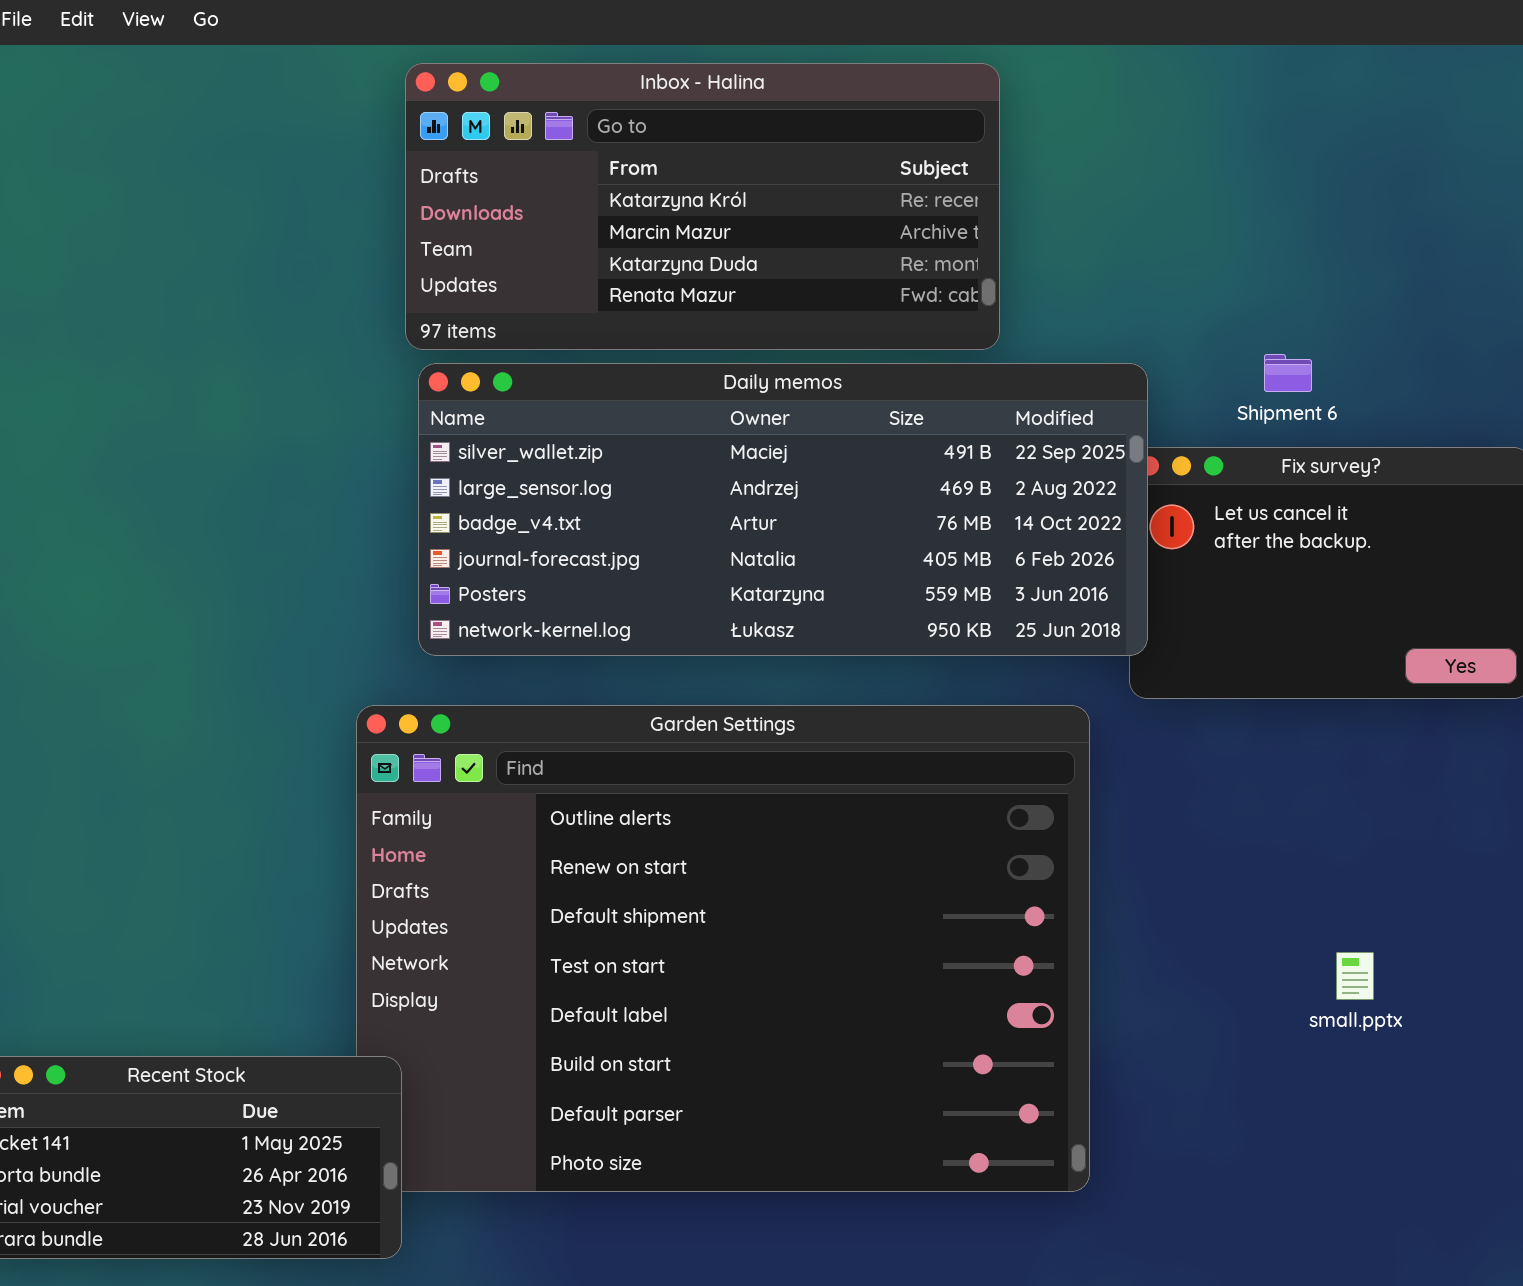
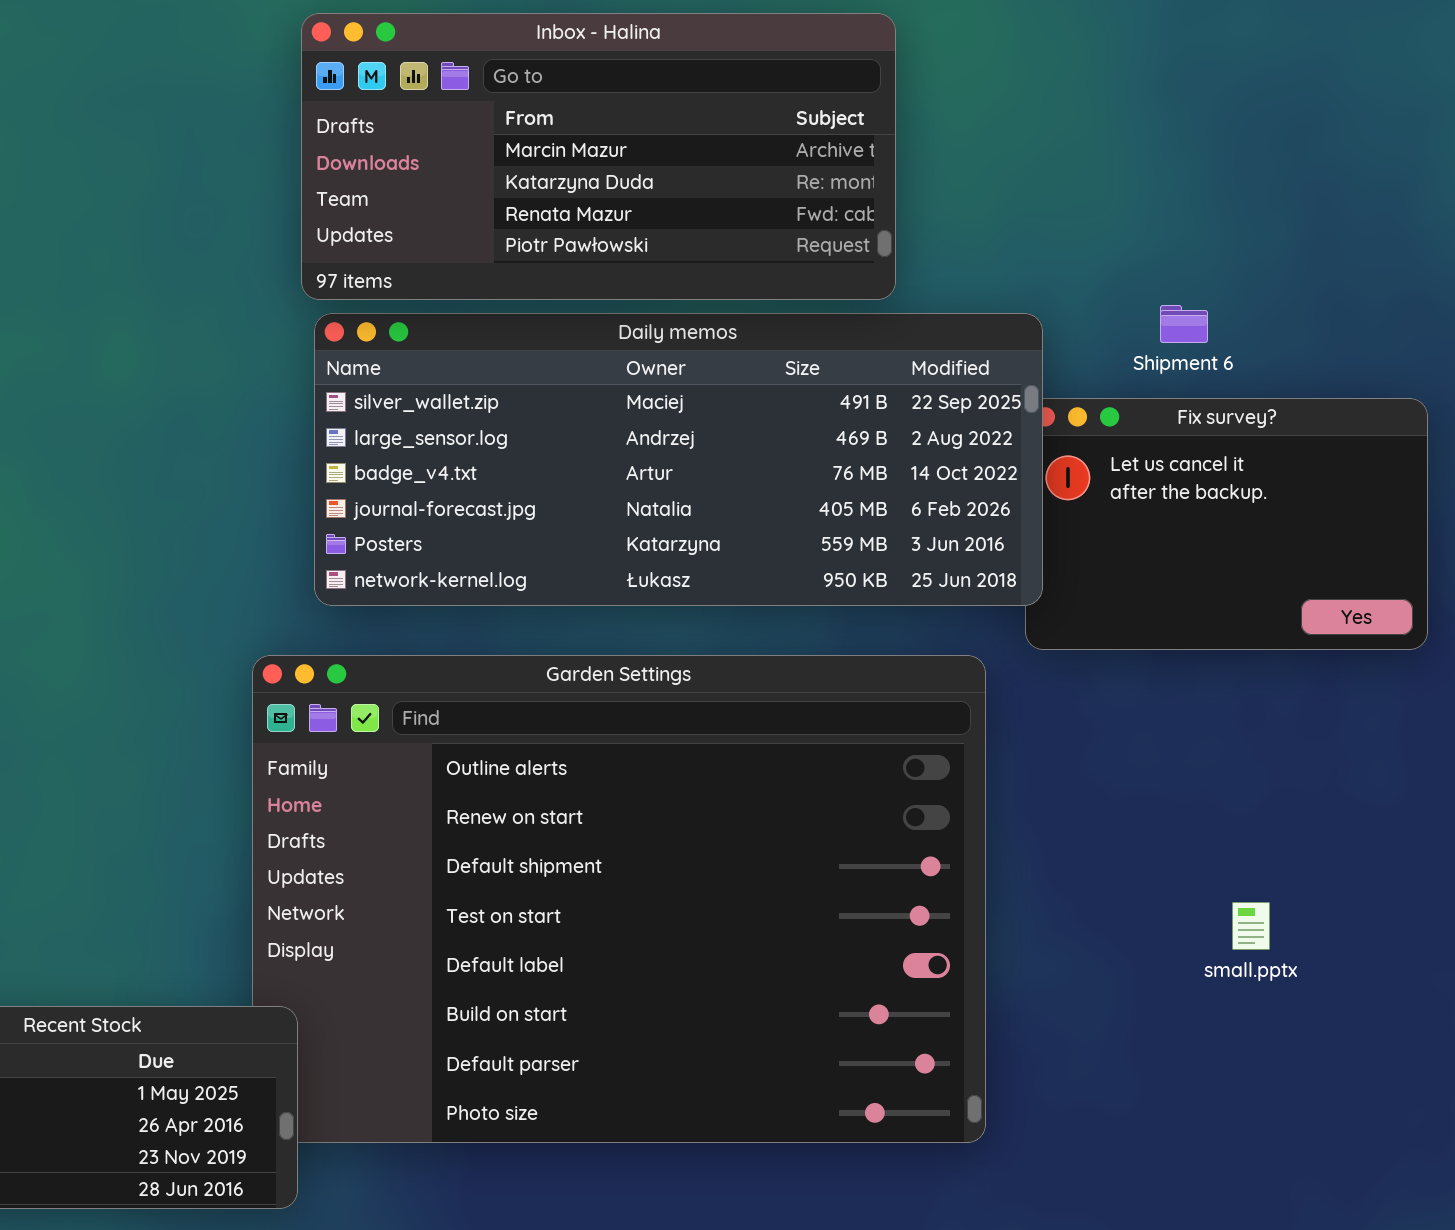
Inbox - Halina: [405,63,1000,350] -> [301,13,896,300], scrolled down 1 row

